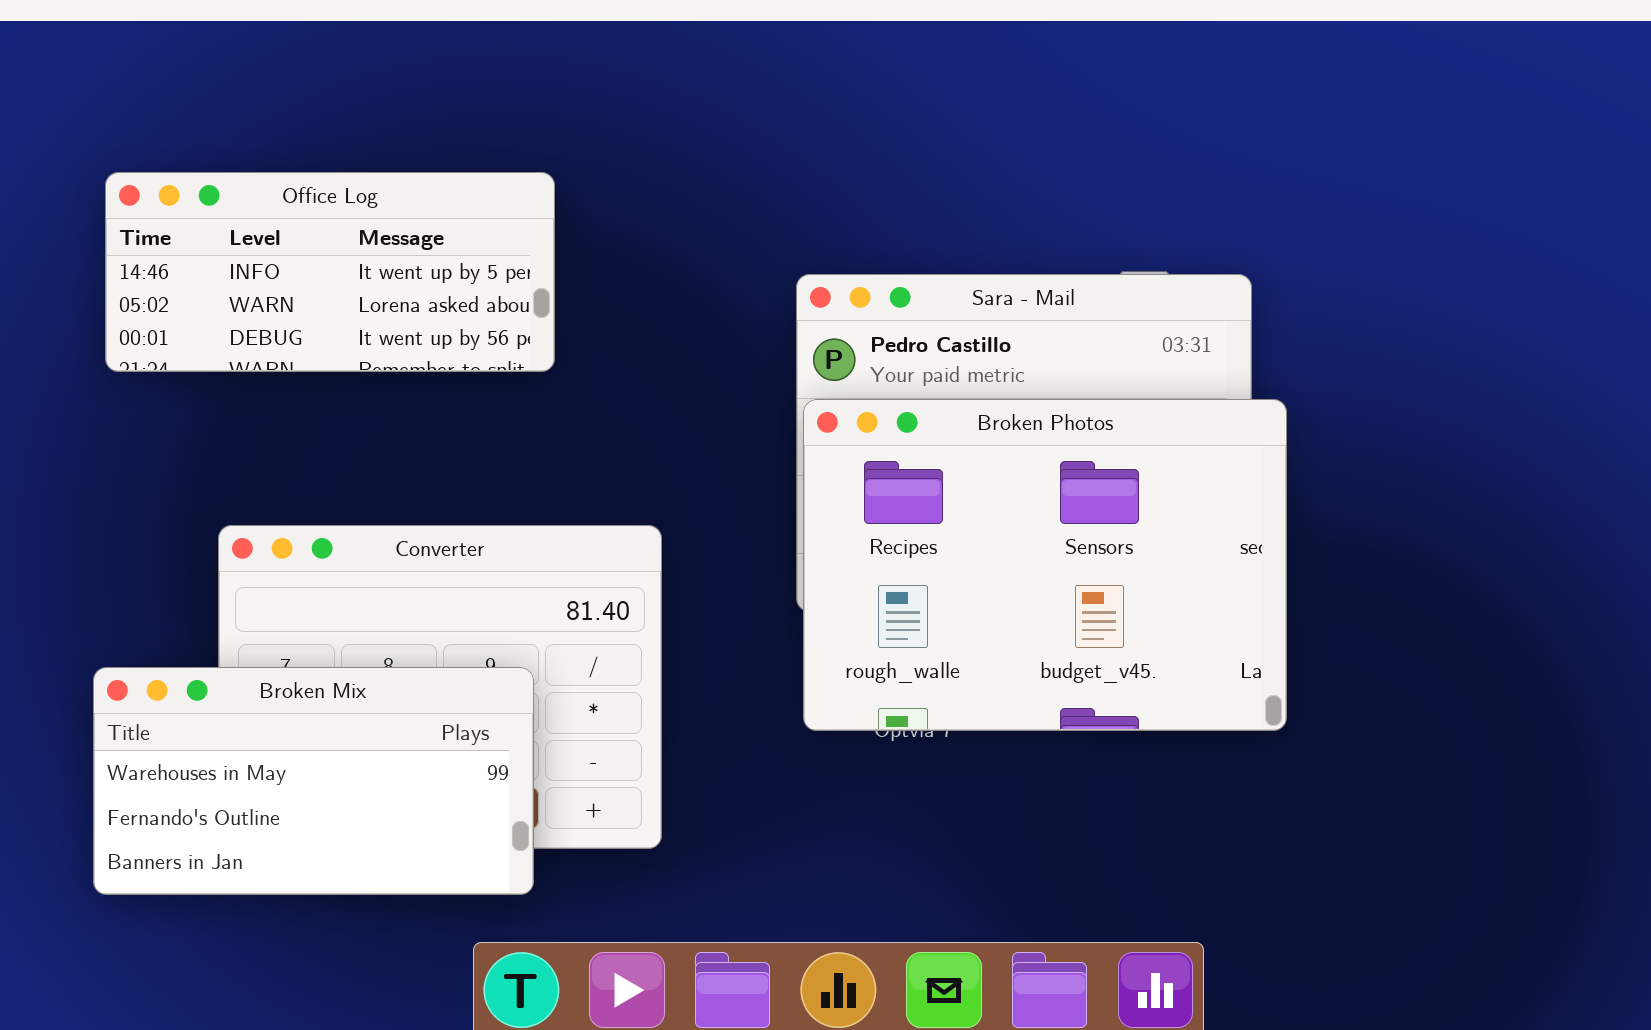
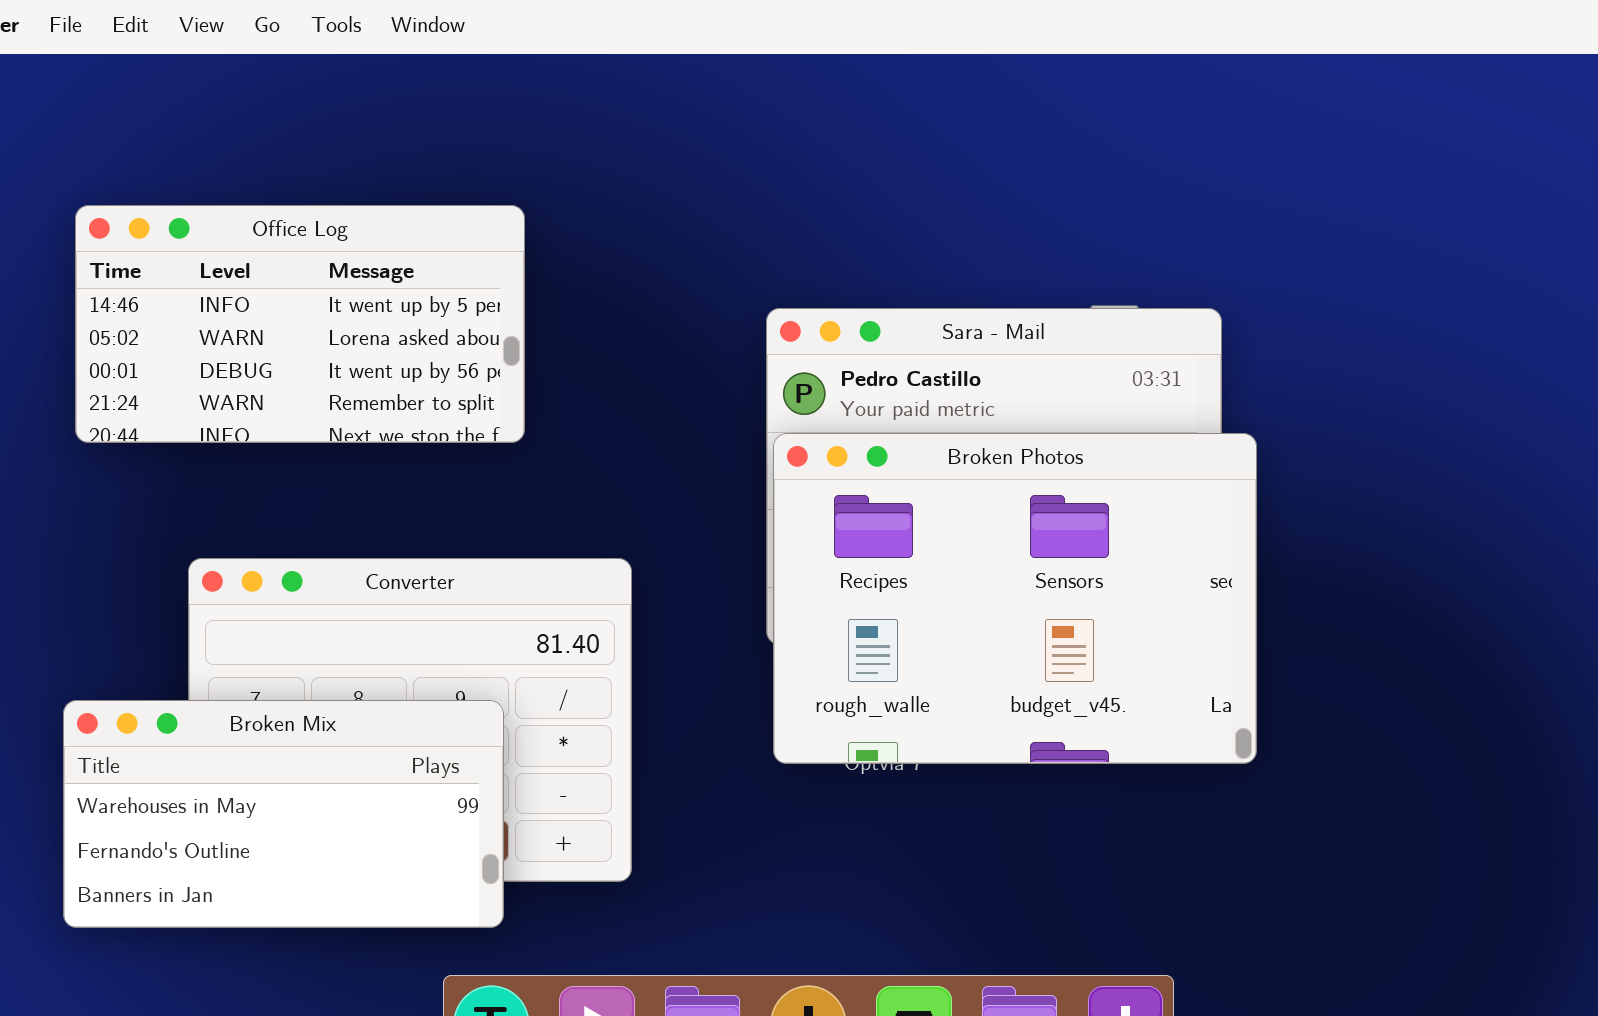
Office Log: [105,172,555,372] -> [75,205,525,443], resized

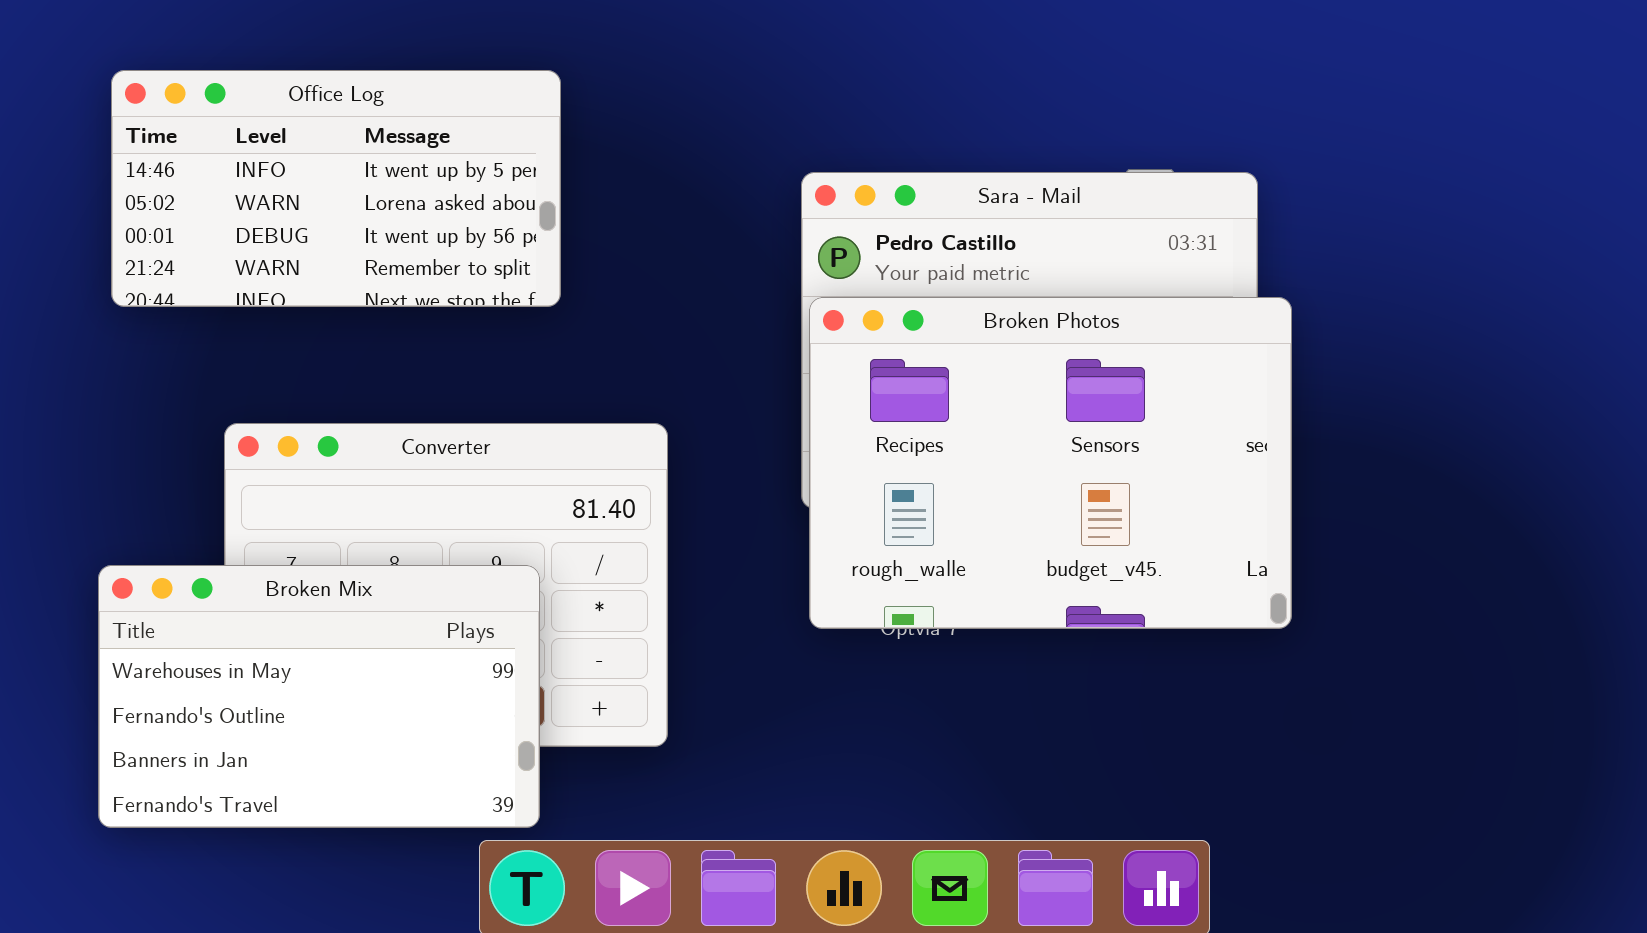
Broken Mix: [63,700,504,928] -> [98,565,540,828], resized

